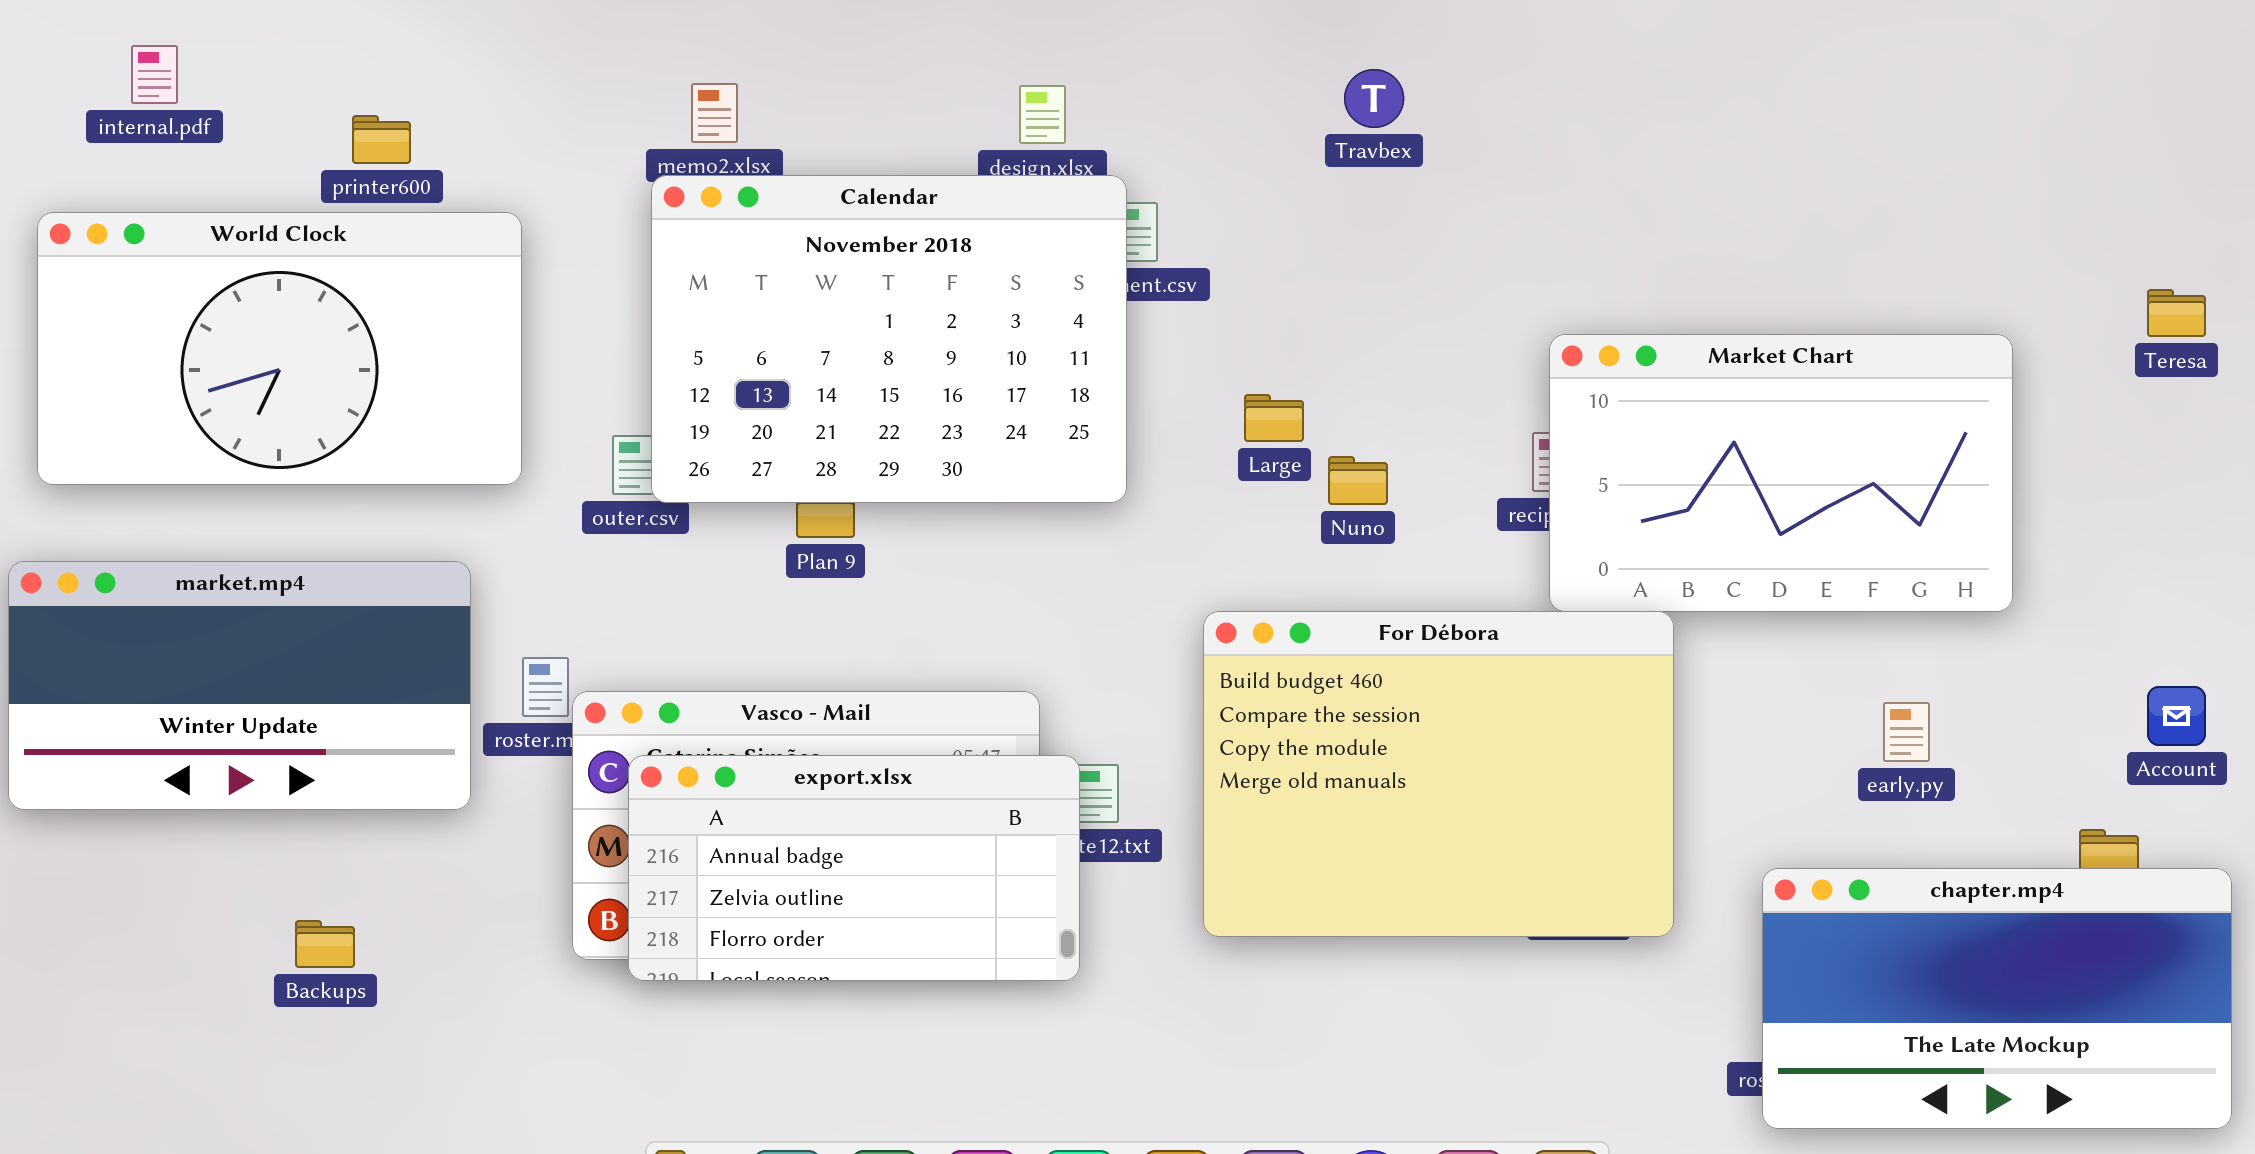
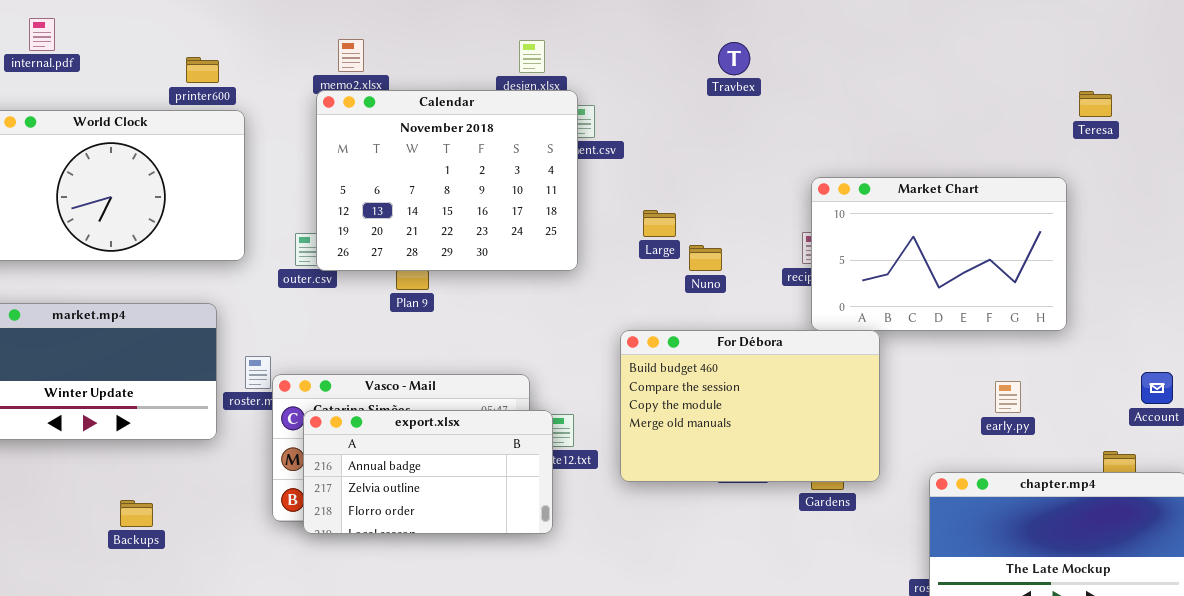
Travbex: [1344,69,1404,128] -> [718,42,750,75], moved
printer600: [352,115,411,164] -> [186,57,219,83], moved
Teresa: [2147,289,2206,337] -> [1079,91,1112,117], moved
For Débora: [1203,611,1674,937] -> [620,330,880,482], resized

